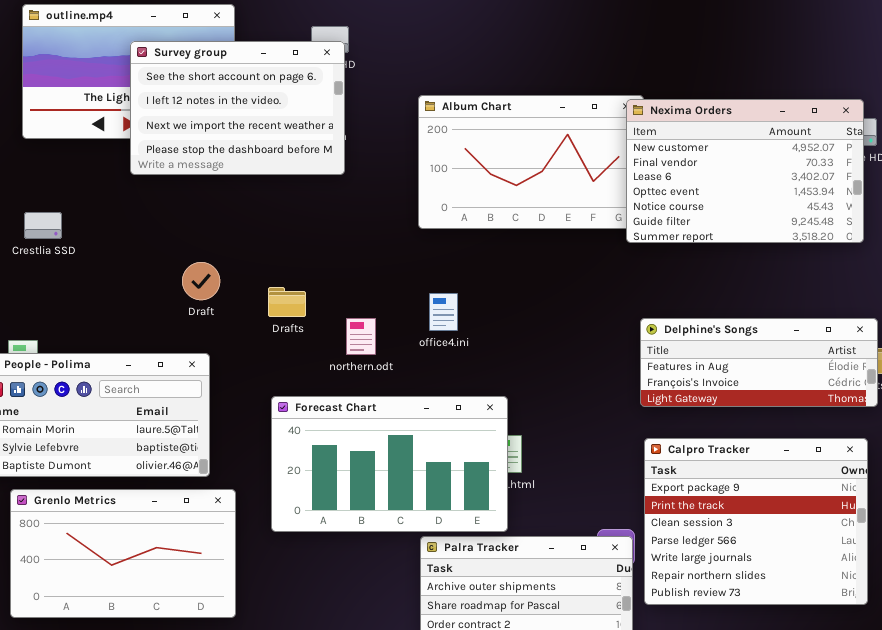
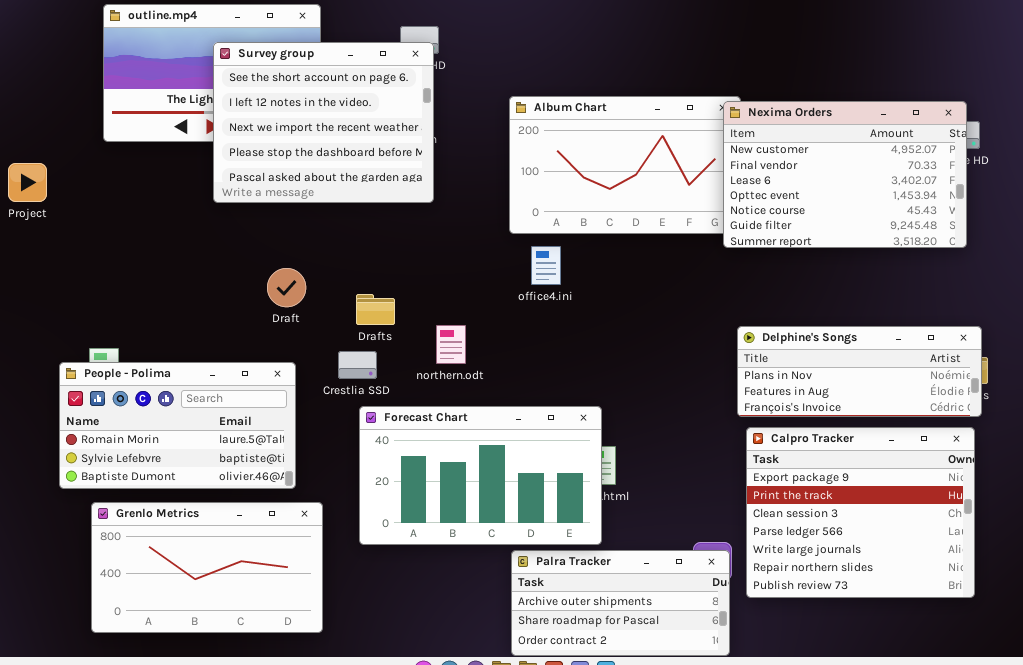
Survey group: [130,41,345,175] -> [213,42,434,203], resized
Crestlia SSD: [24,212,62,239] -> [338,351,377,379], moved
office4.ini: [429,293,458,331] -> [531,246,561,285], moved
Delphine's Songs: [640,318,878,407] -> [737,326,982,417], scrolled up 1 row
Calpro Tracker: [644,438,868,605] -> [746,427,975,598], moved

